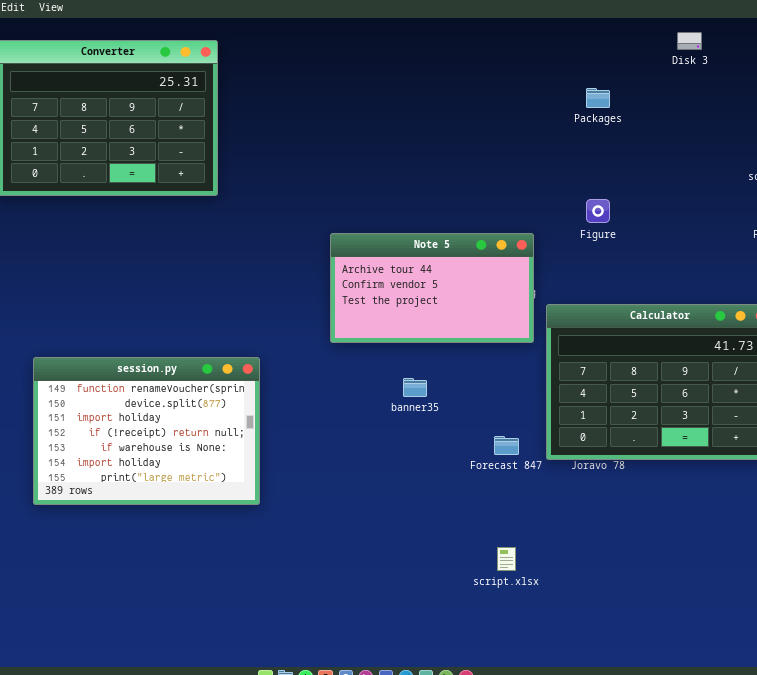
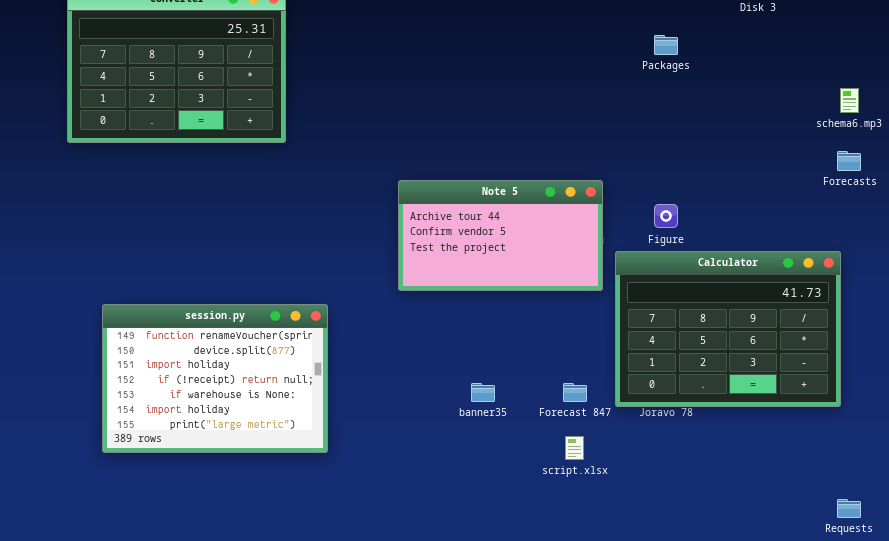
Figure: [586,199,610,223] -> [654,204,678,228], moved
banner35: [403,378,427,397] -> [471,383,495,402], moved
script.xlsx: [497,547,516,571] -> [565,436,584,460], moved

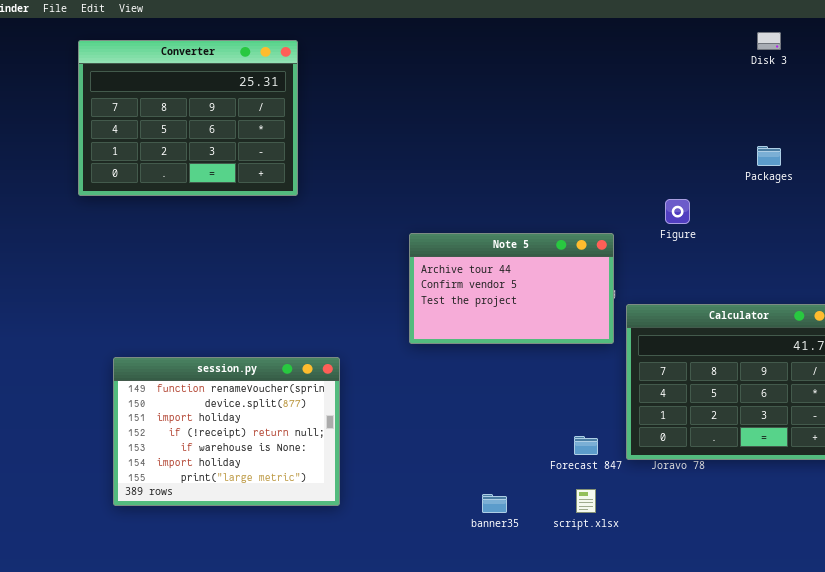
Packages: [654,35,678,55] -> [757,146,781,166], moved
Figure: [654,204,678,228] -> [665,199,690,224], moved
banner35: [471,383,495,402] -> [482,494,507,513], moved

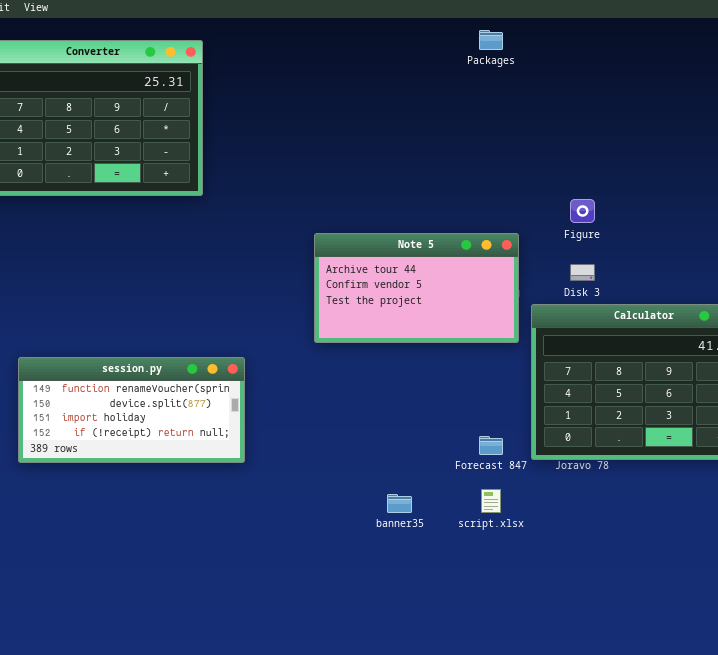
Disk 3: [757,32,781,50] -> [570,264,595,281], moved
Packages: [757,146,781,166] -> [479,30,503,50], moved
session.py: [113,357,340,506] -> [18,357,245,463], resized

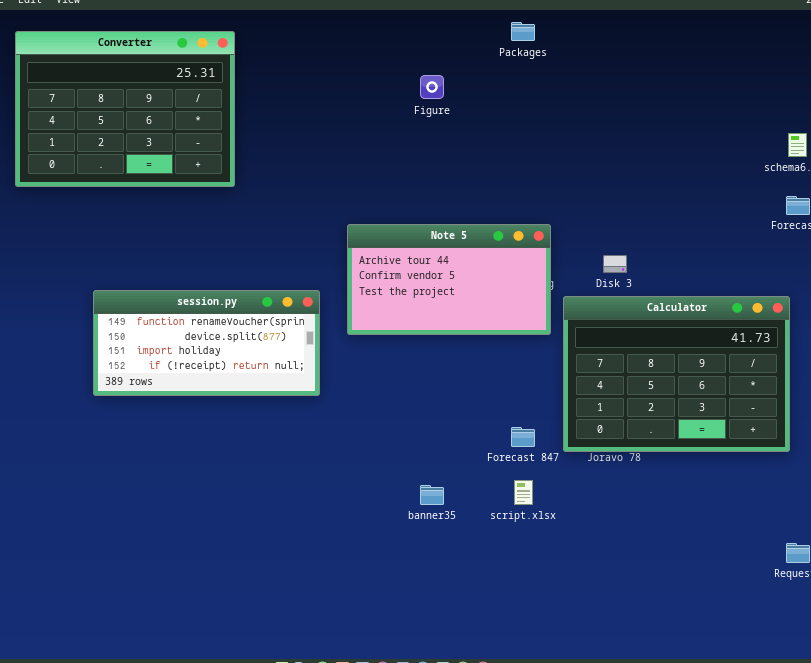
Figure: [570,199,595,223] -> [420,75,444,99], moved
session.py: [18,357,245,463] -> [93,290,320,396], moved

